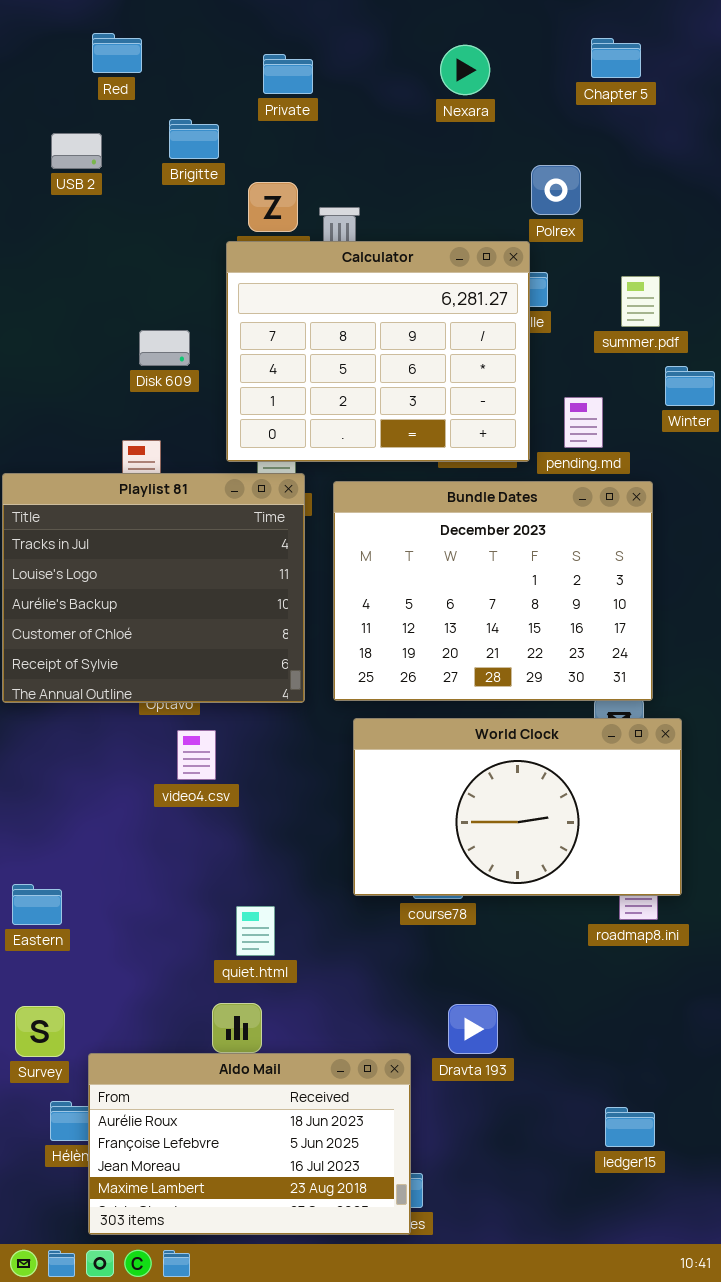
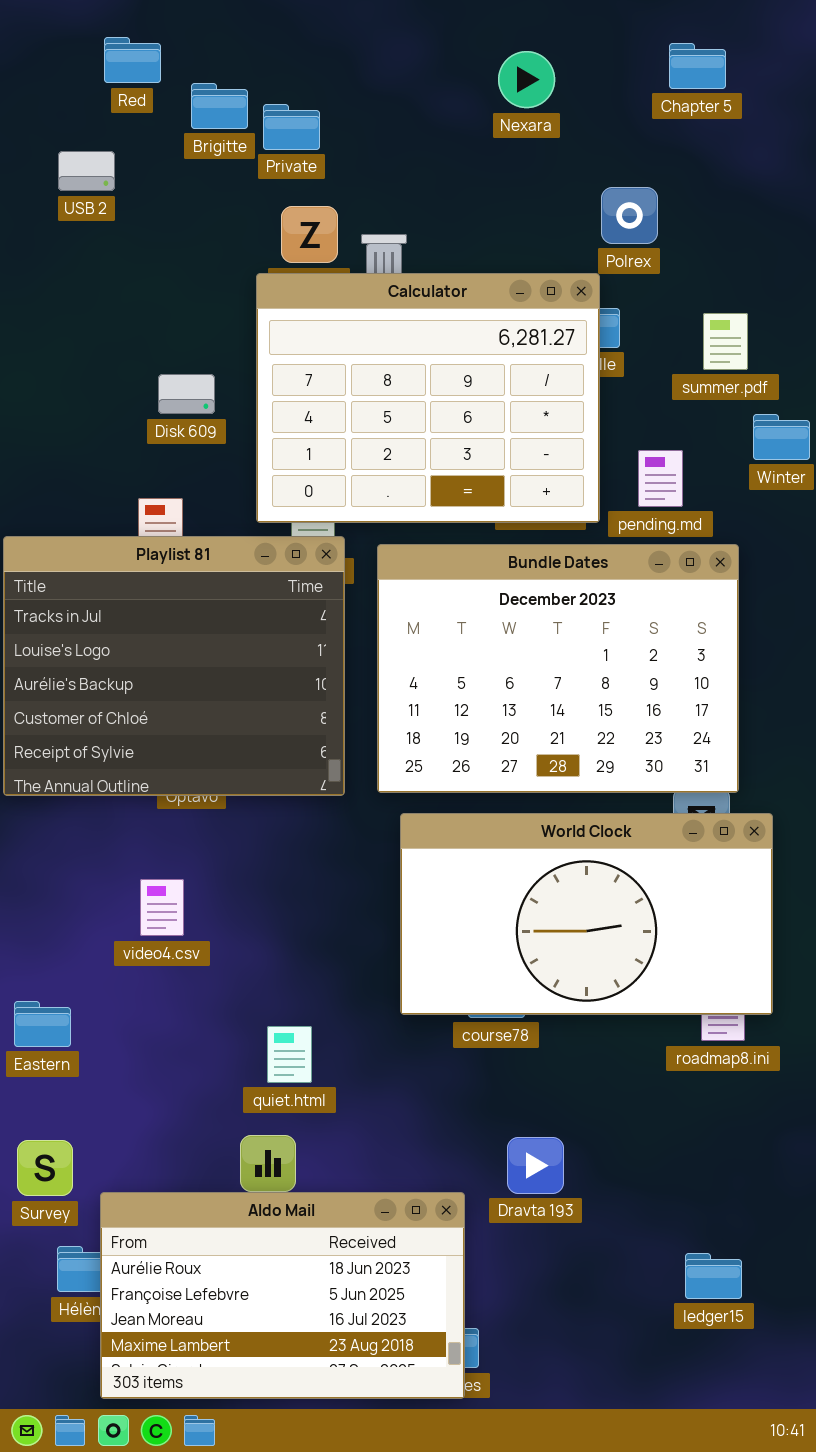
Private: [263,54,313,94] -> [263,104,320,150], moved
Brigitte: [169,119,219,159] -> [191,83,248,129], moved
video4.csv: [177,730,216,780] -> [140,879,184,936], moved

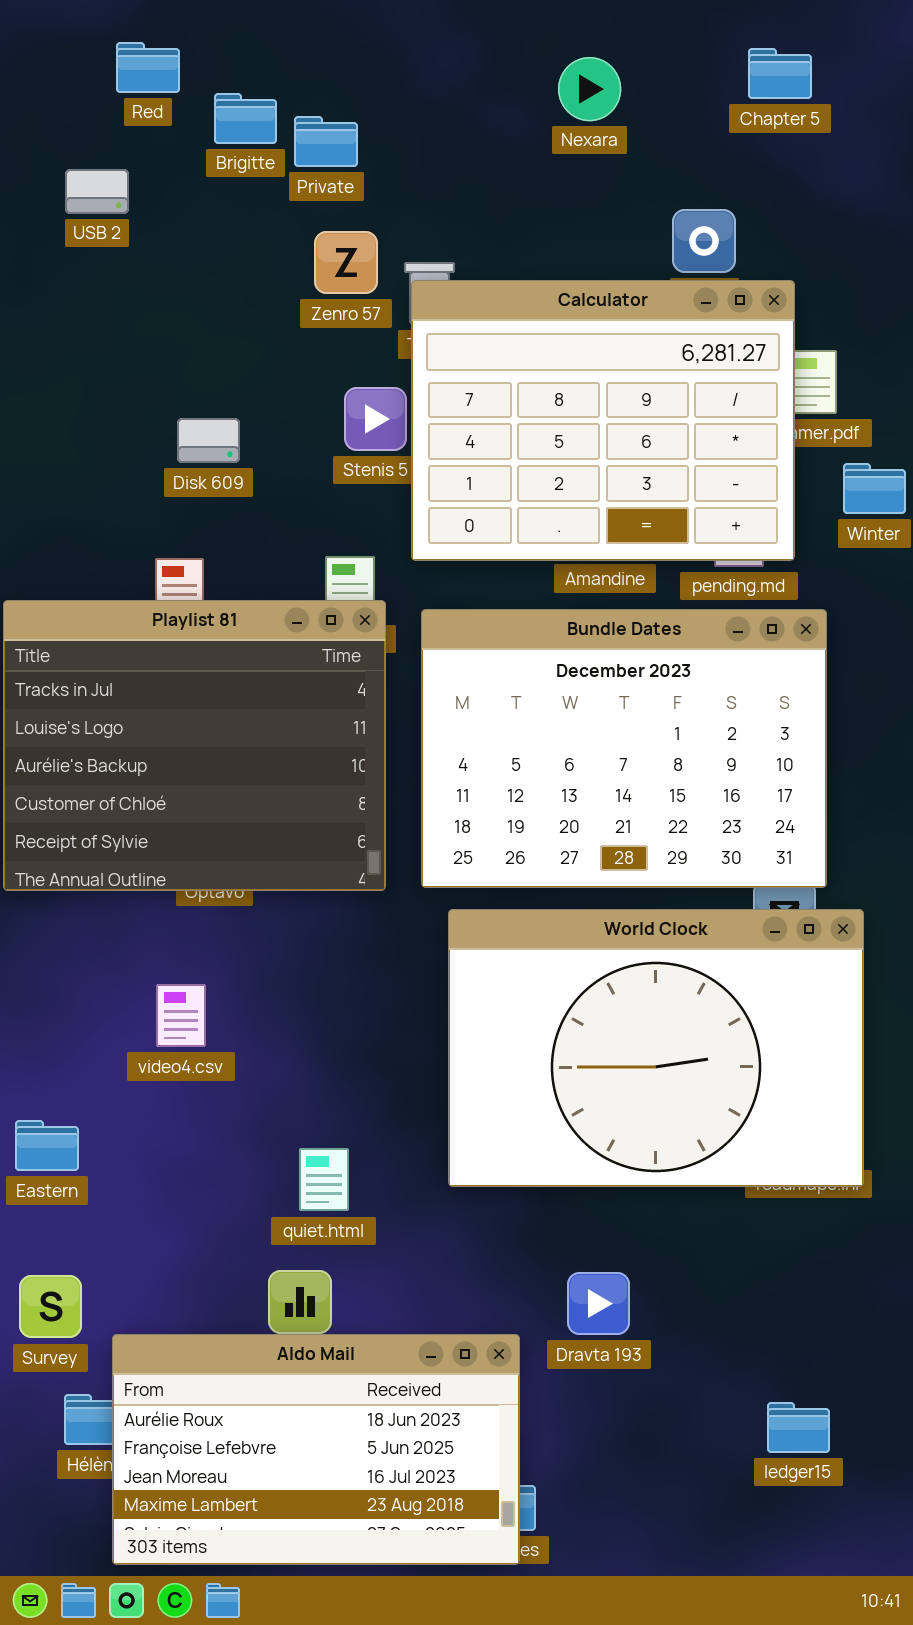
Calculator: [256,273,600,523] -> [411,280,795,561], moved
World Clock: [400,813,773,1015] -> [448,909,864,1187], resized

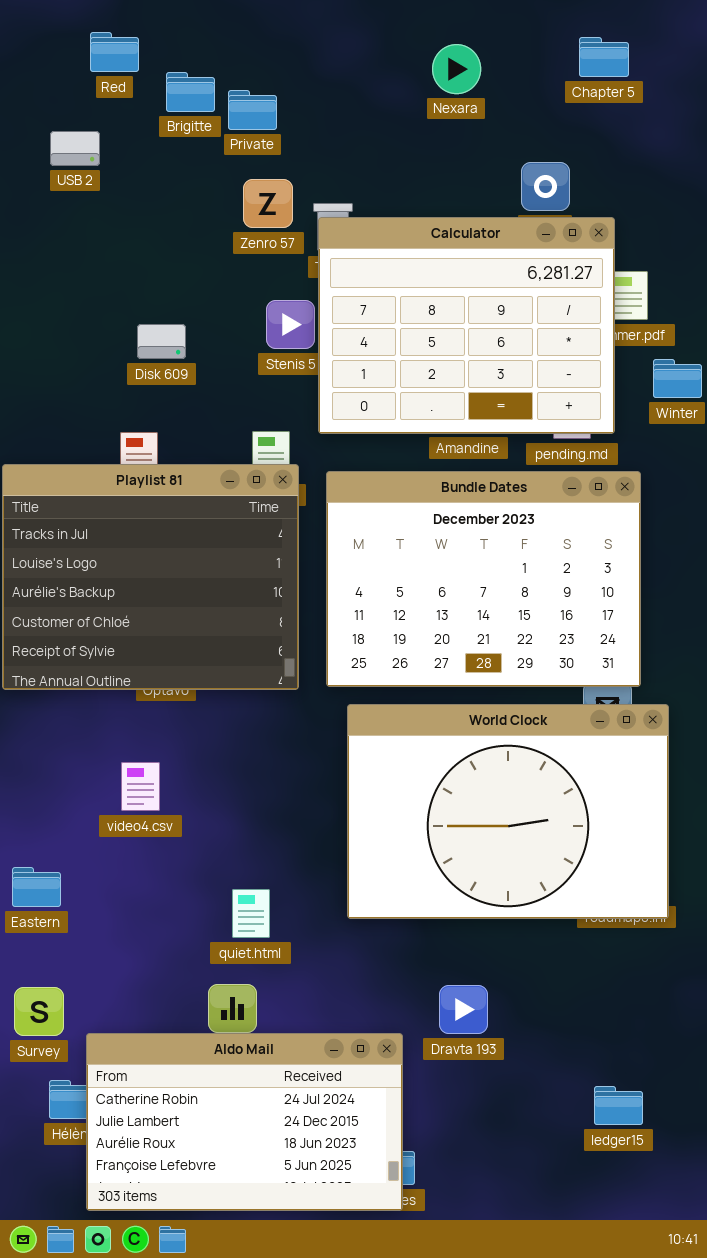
Aldo Mail: [112,1334,520,1565] -> [86,1033,403,1211], scrolled up 2 rows

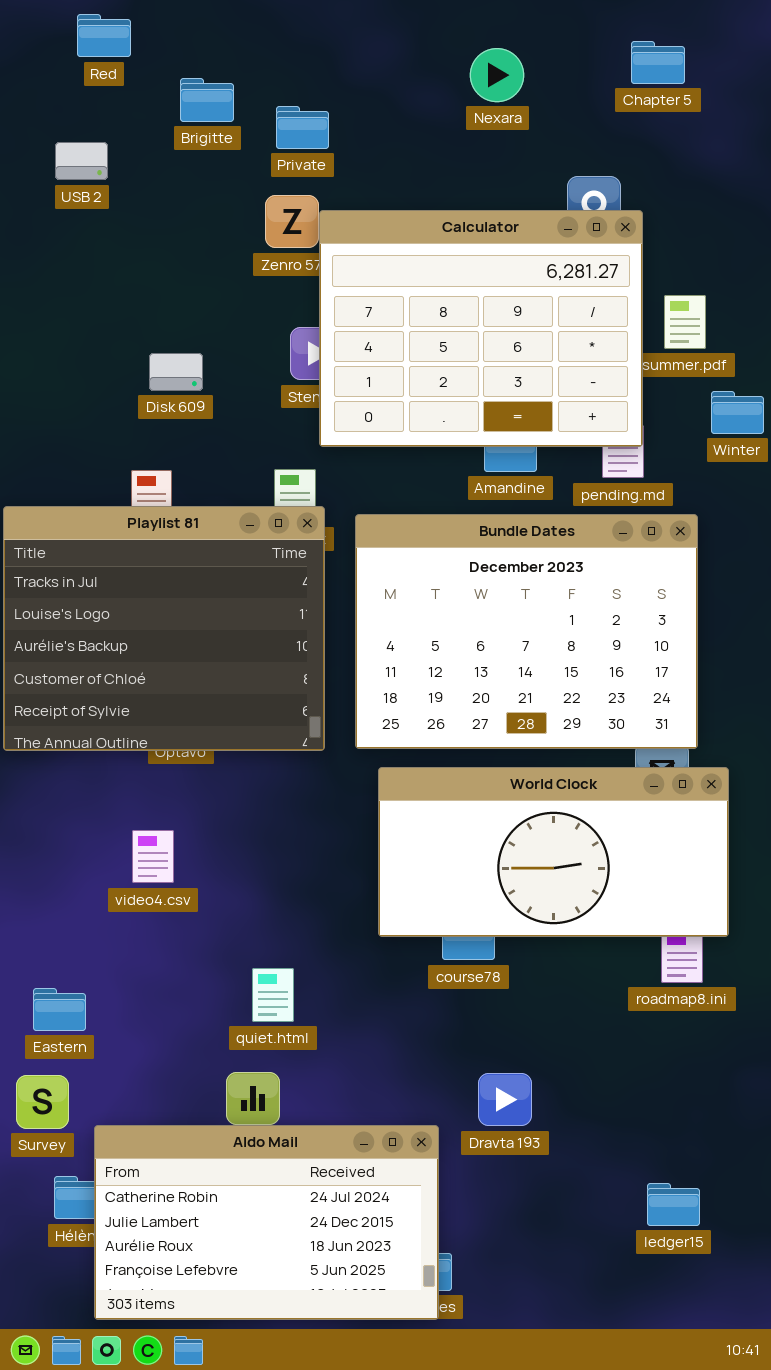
Red: [90,32,139,72] -> [77,14,131,57], moved
Private: [228,90,277,130] -> [276,106,329,149], moved
Calculator: [318,217,615,434] -> [319,210,643,447], moved
World Clock: [347,704,669,919] -> [378,767,729,937], resized
Eastern: [12,867,61,907] -> [33,988,86,1031], moved

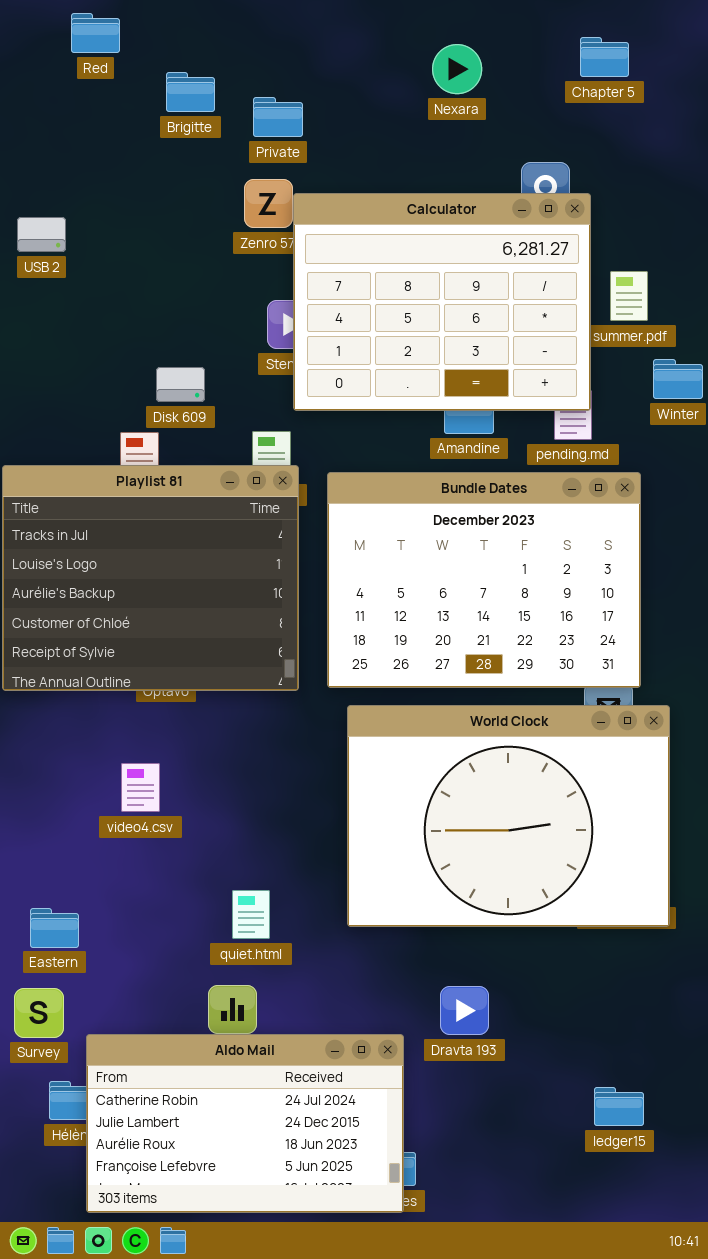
USB 2: [55,142,108,180] -> [17,217,66,252], moved
Disk 609: [149,353,203,391] -> [156,367,205,402], moved
World Clock: [378,767,729,937] -> [347,705,670,927], resized

